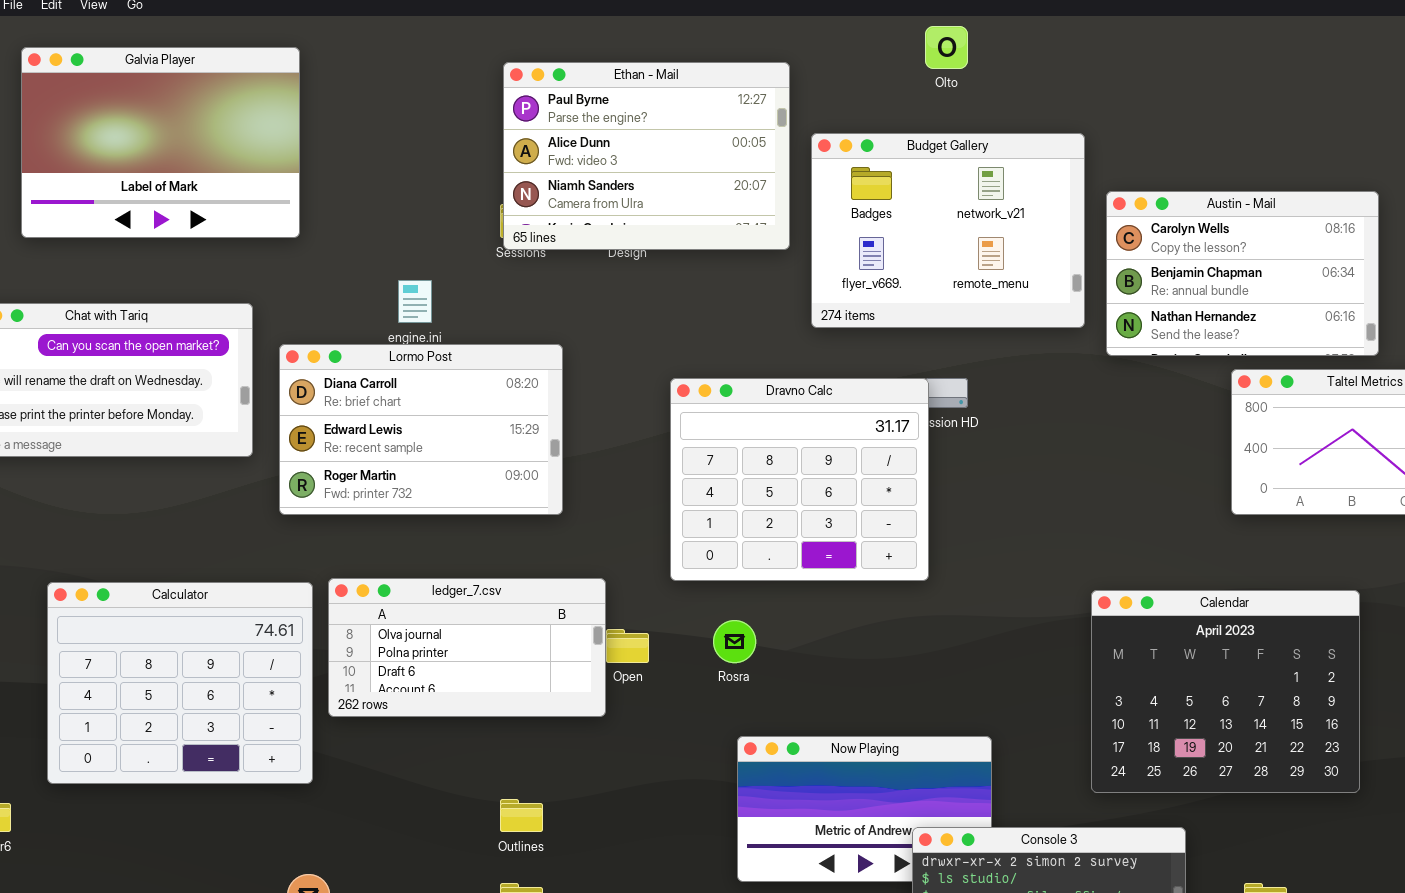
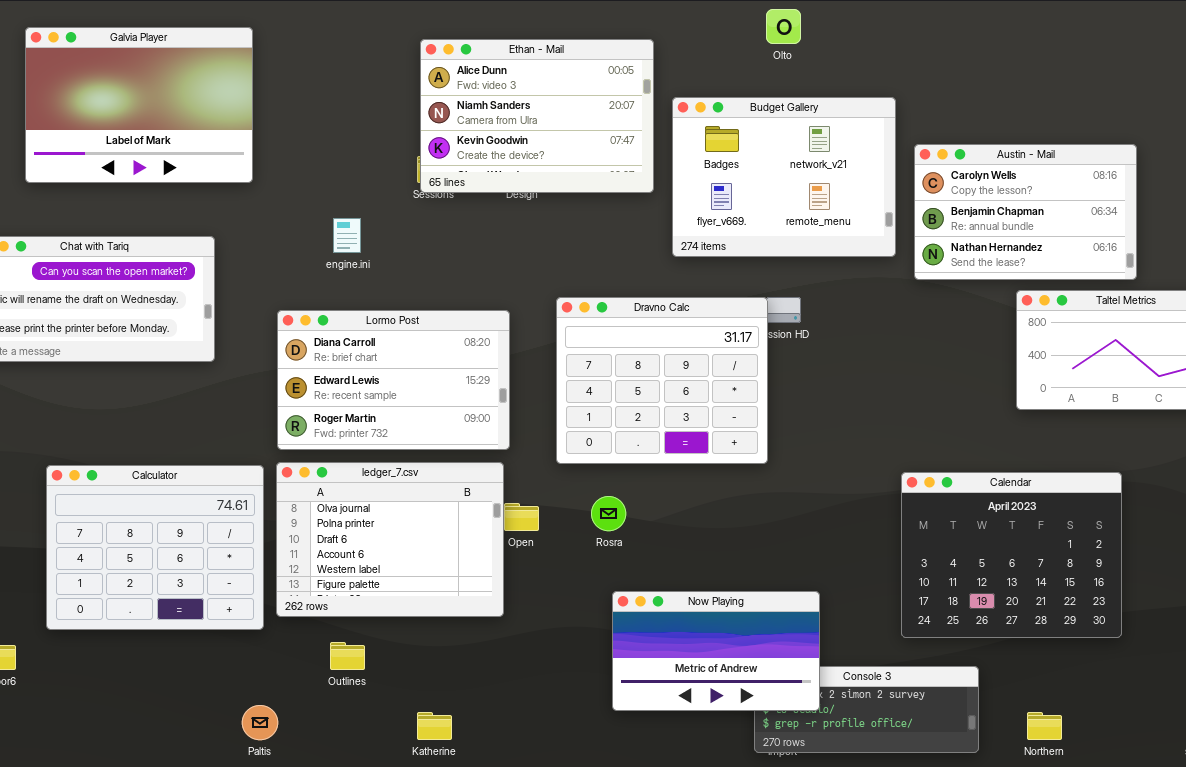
Ethan - Mail: [503,62,790,250] -> [420,39,654,193], scrolled down 1 row
Lormo Post: [279,344,563,515] -> [277,310,510,450], moved
ledger_7.csv: [328,578,606,717] -> [276,462,504,617], resized
Now Playing: [737,736,992,882] -> [612,591,820,711], raised
Outlines: [500,799,543,832] -> [330,642,365,670], moved

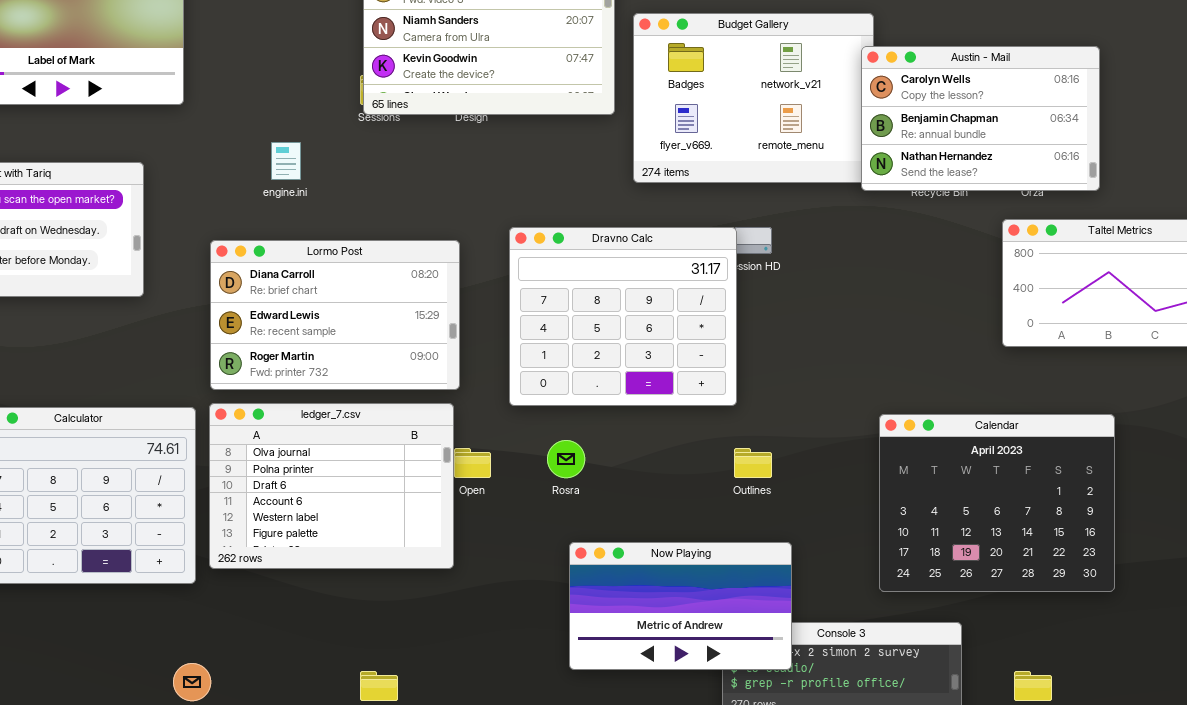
Austin - Mail: [914,144,1137,280] -> [861,46,1100,191], moved
Outlines: [330,642,365,670] -> [734,448,772,478], moved

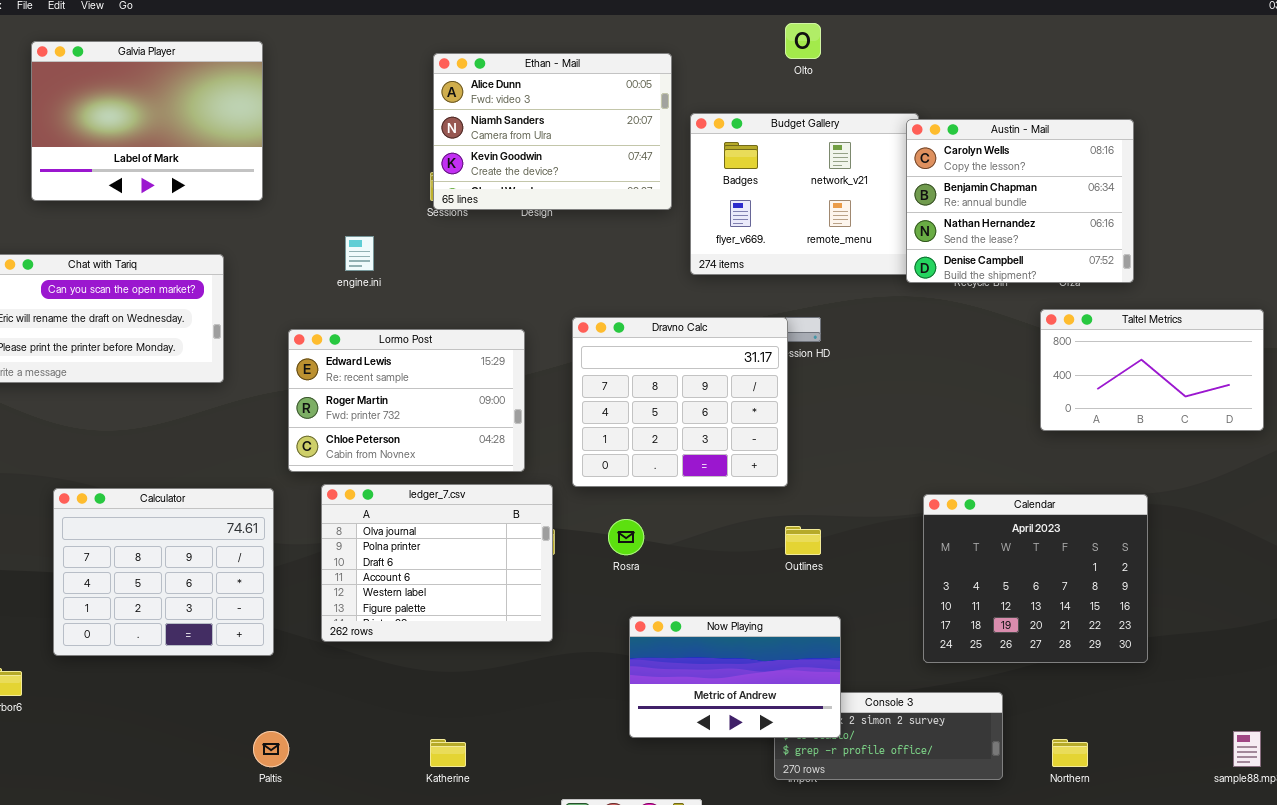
Austin - Mail: [861,46,1100,191] -> [906,119,1134,283], resized
Lormo Post: [210,240,460,390] -> [288,329,525,472], scrolled down 1 row
ledger_7.csv: [209,403,454,569] -> [321,484,553,642], moved

